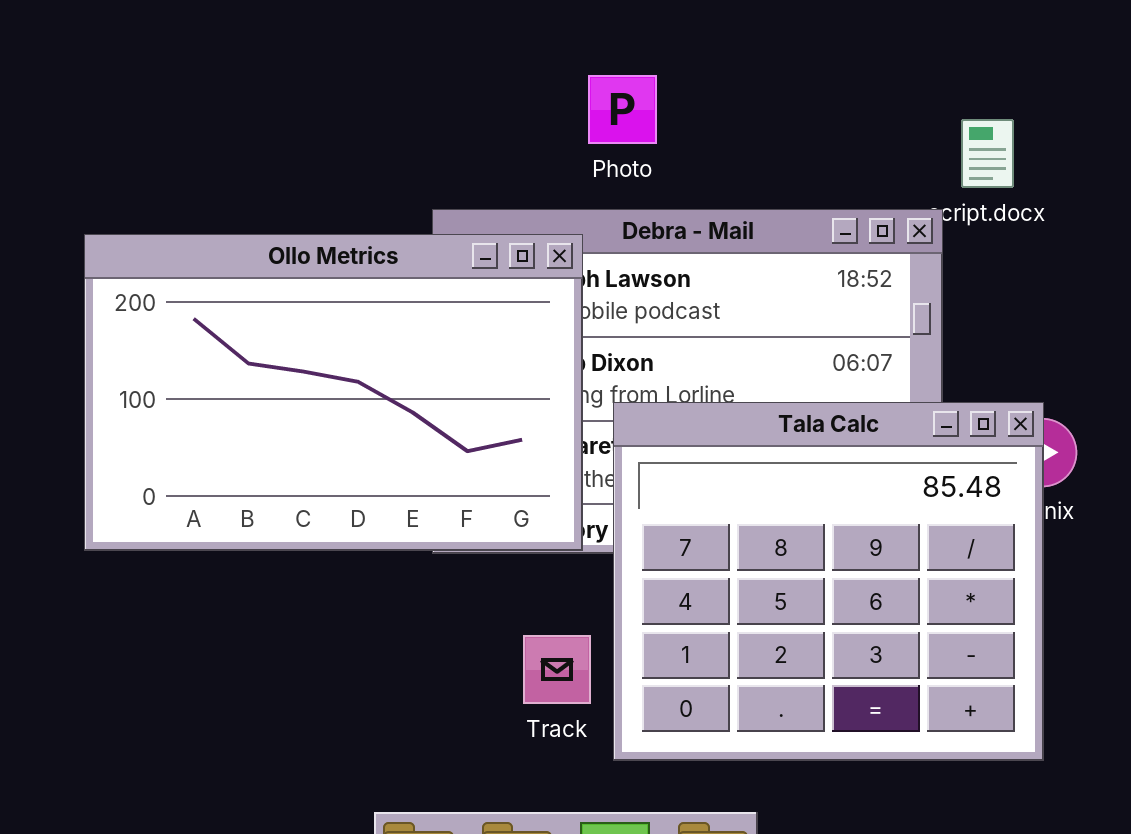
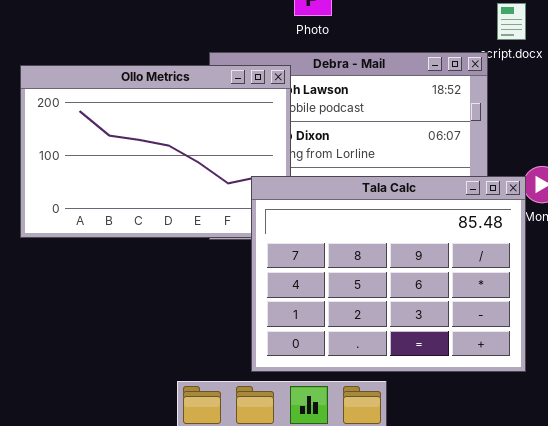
Tala Calc: [613,402,1044,761] -> [251,176,526,372], moved, resized

